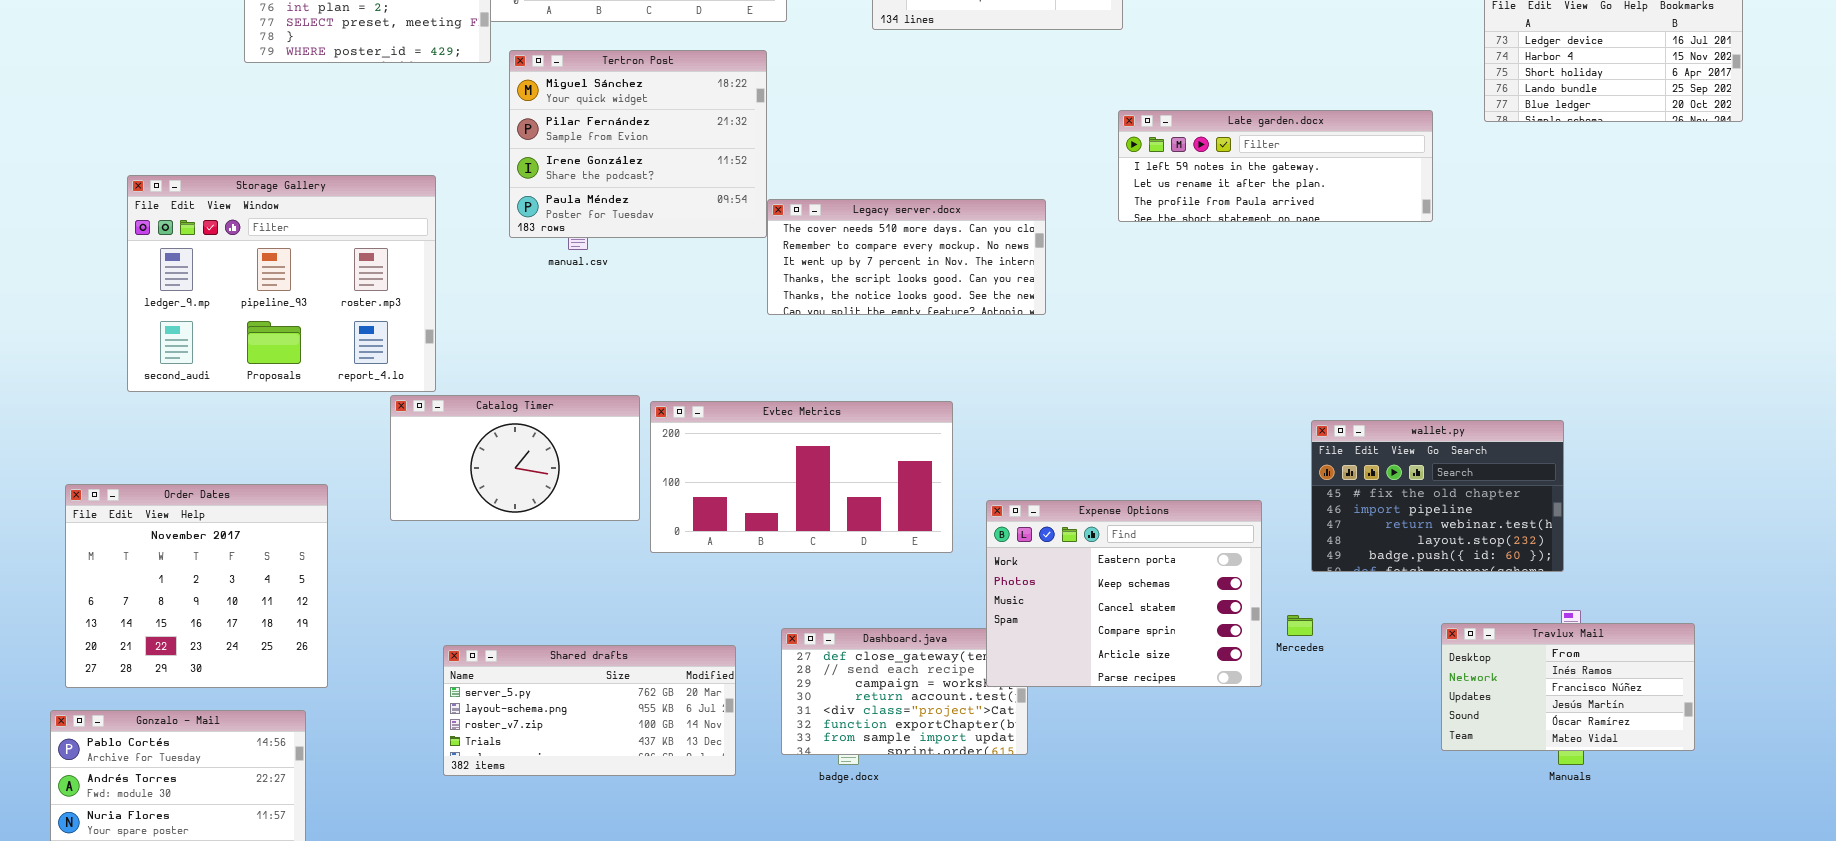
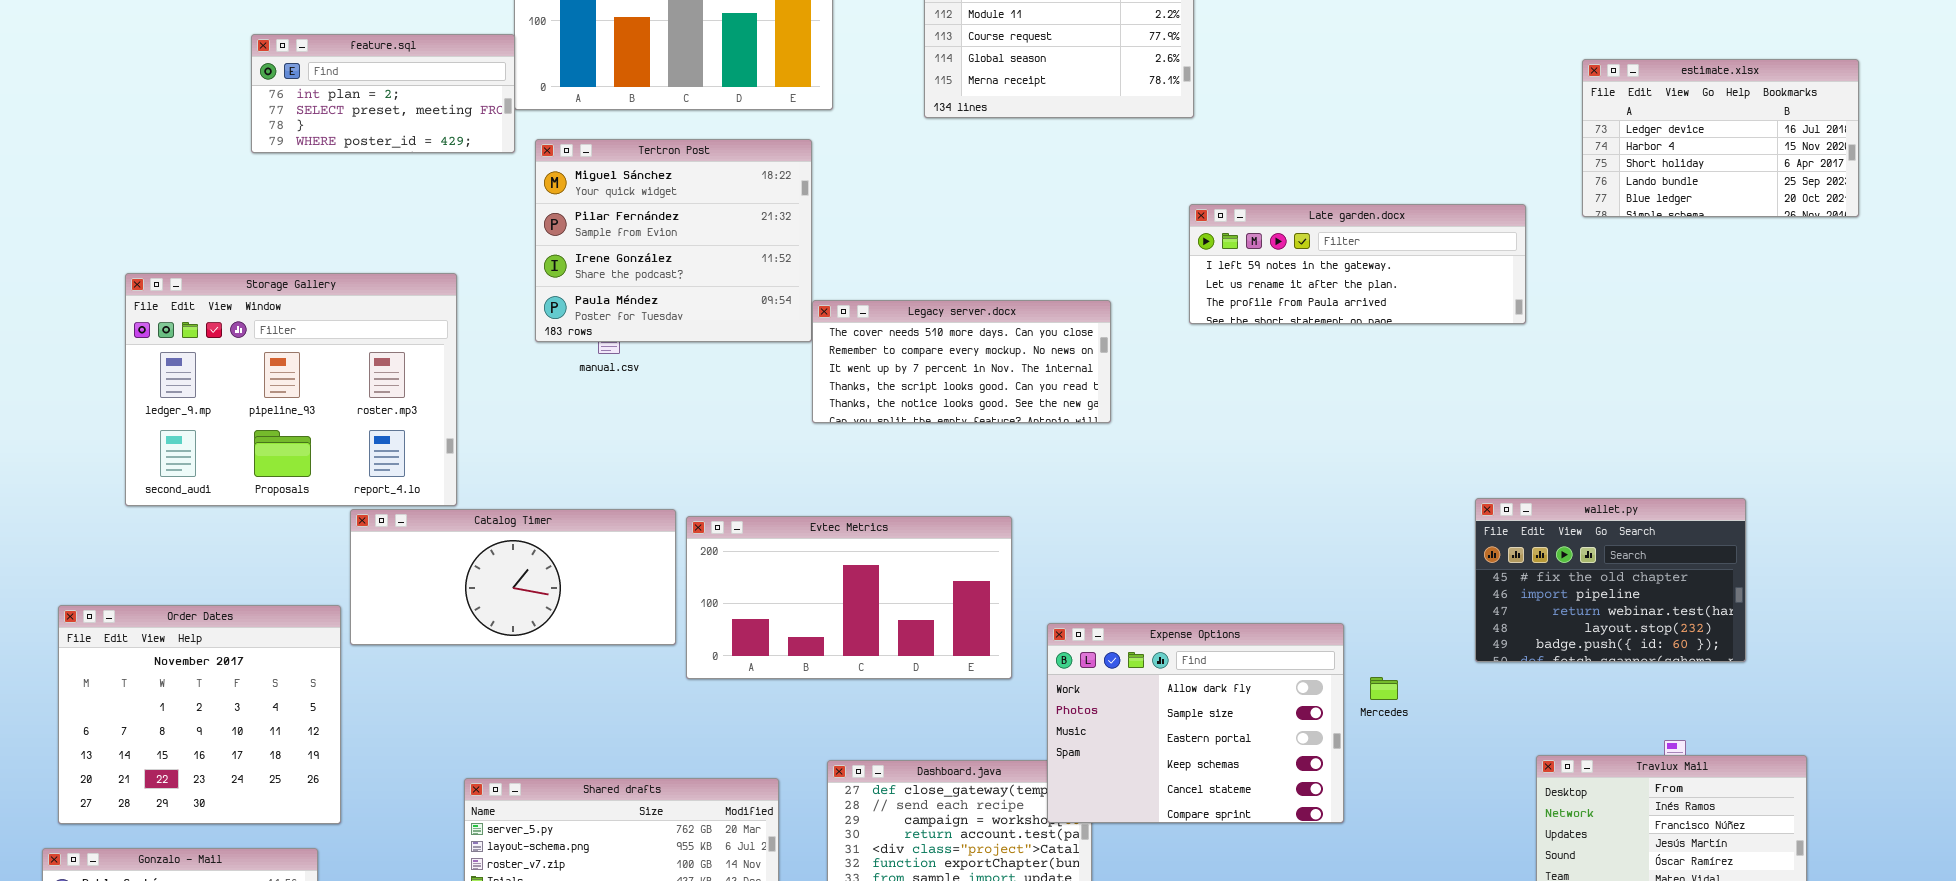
Catalog Timer: [390,395,640,521] -> [350,509,676,645], resized
wallet.py: [1311,420,1564,572] -> [1475,498,1746,662], moved
Expense Options: [986,500,1262,687] -> [1047,623,1344,823], scrolled up 2 rows
Mercedes: [1287,615,1313,636] -> [1370,677,1398,700], moved

